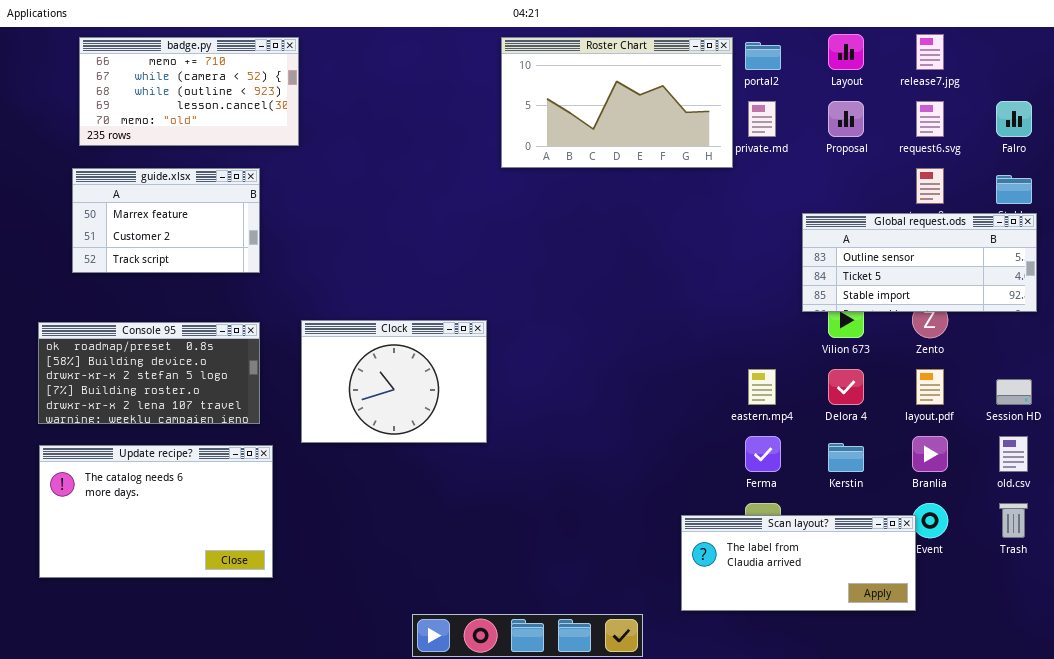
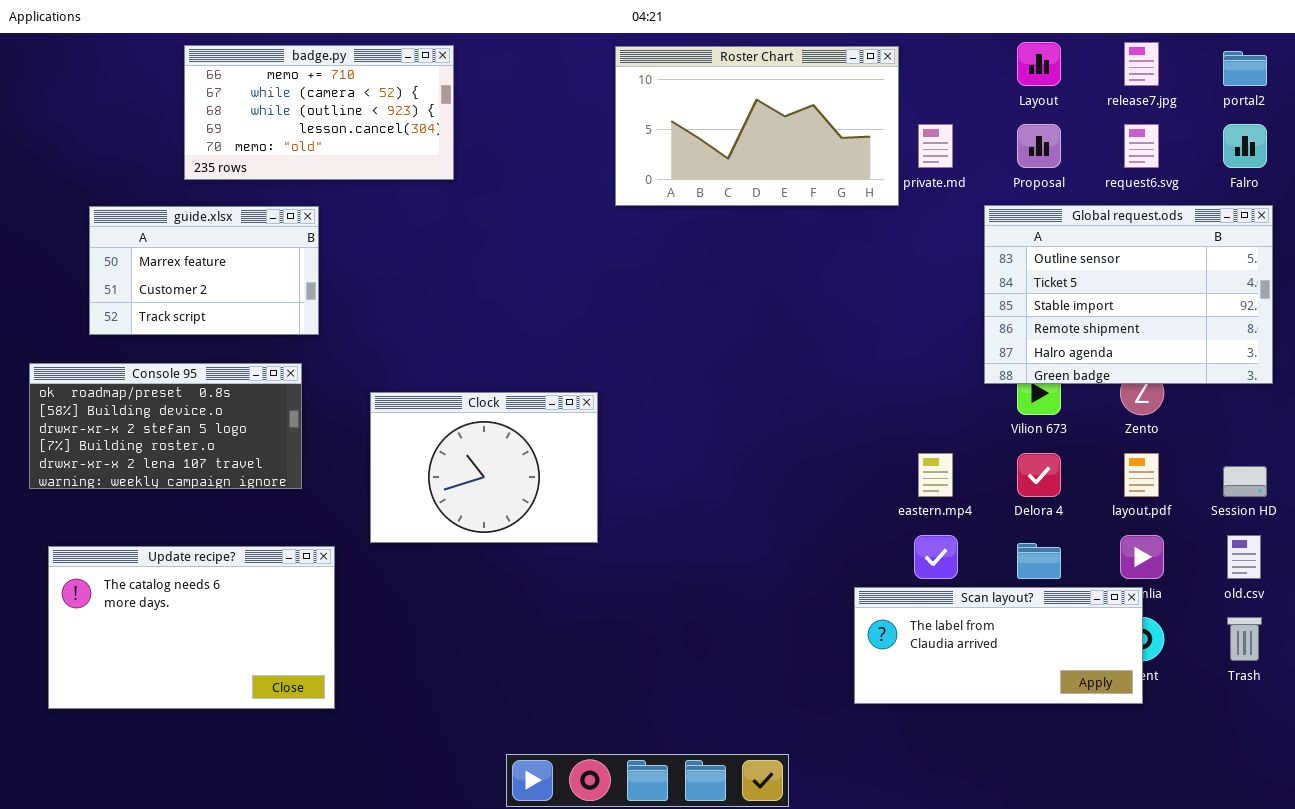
badge.py: [79,37,299,146] -> [184,45,454,180], moved
portal2: [745,42,781,70] -> [1223,51,1267,86], moved
Global request.ods: [802,213,1037,312] -> [984,205,1273,384], resized
Console 95: [38,322,260,424] -> [29,363,302,489], moved
Scan layout?: [681,515,916,611] -> [854,587,1143,704], moved

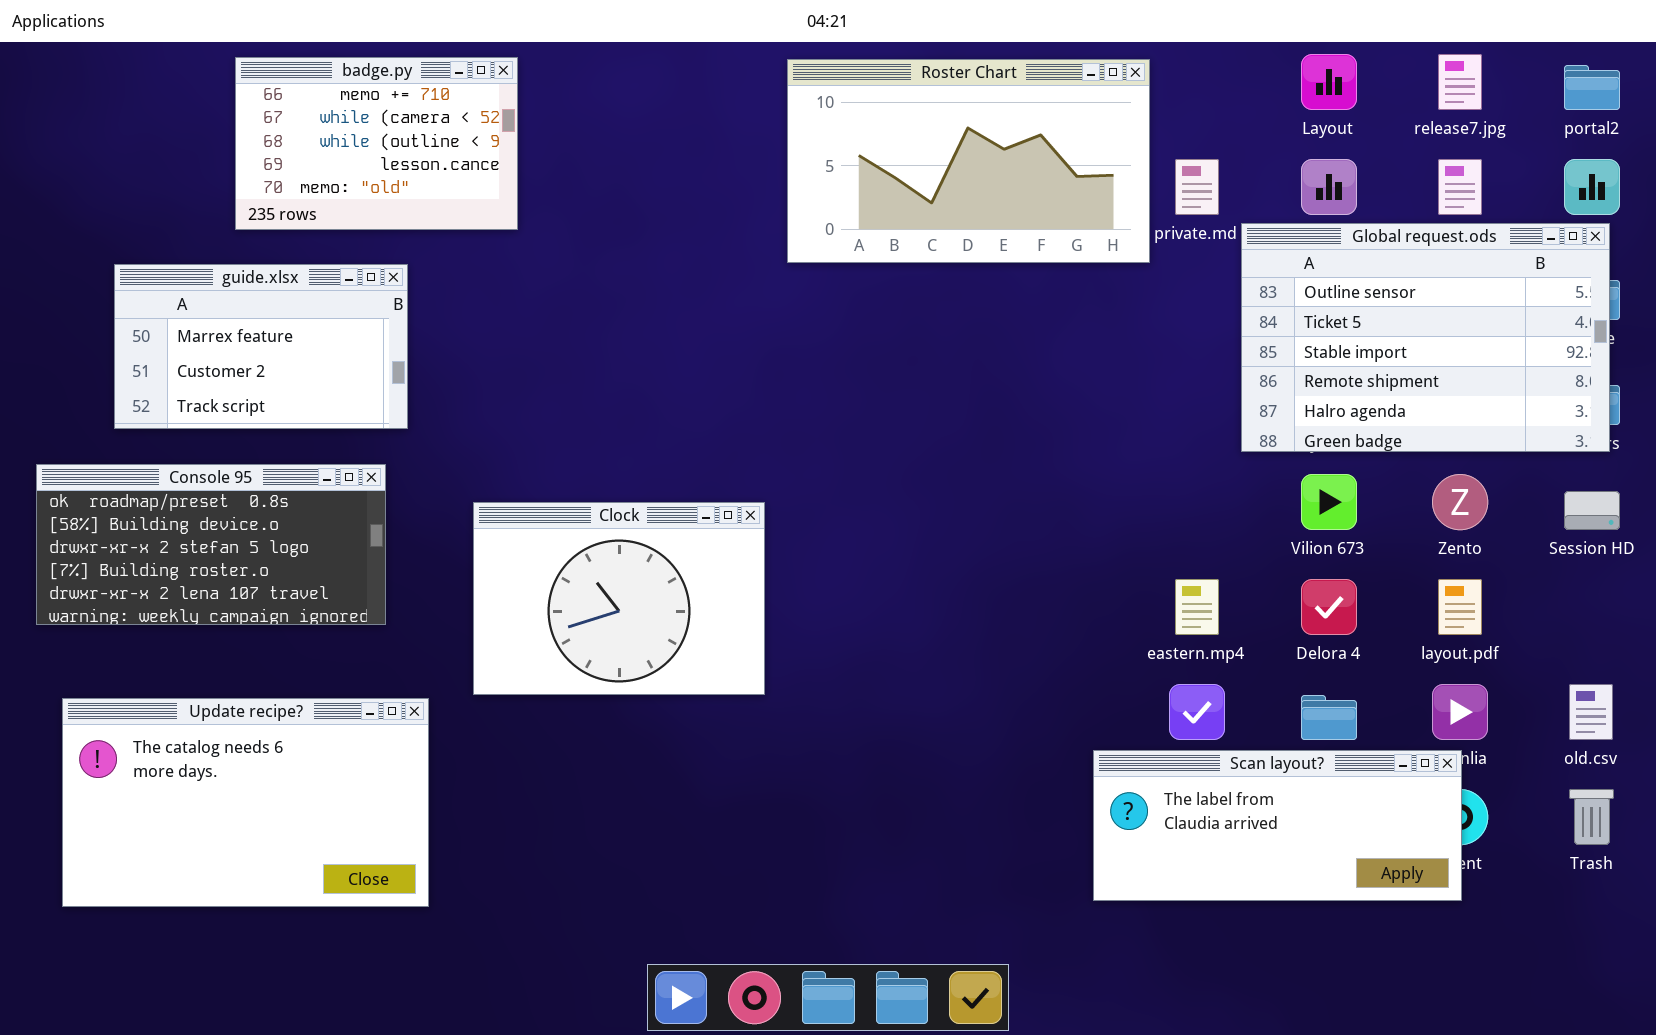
badge.py: [184,45,454,180] -> [235,57,518,230], resized
Global request.ods: [984,205,1273,384] -> [1241,223,1610,452], moved
Session HD: [1223,466,1267,497] -> [1564,491,1620,530], moved

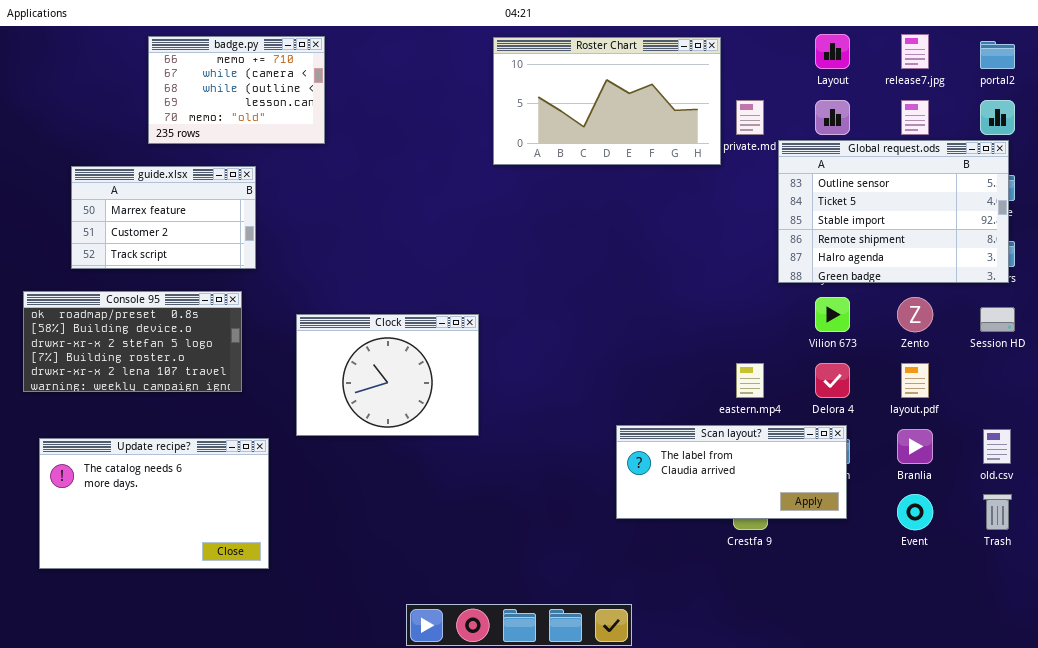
Scan layout?: [1093,750,1462,901] -> [616,425,847,519], moved

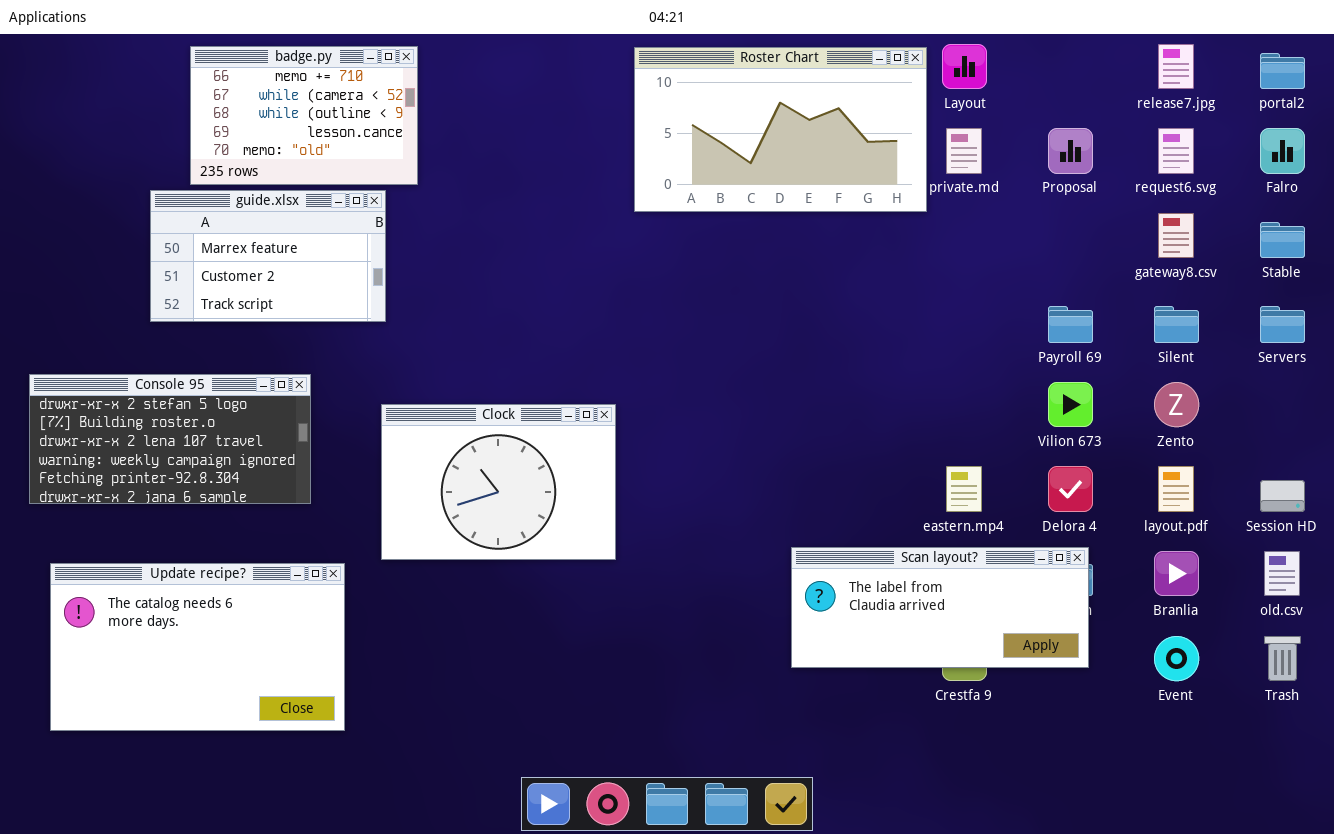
Layout: [815,34,850,69] -> [942,44,987,89], moved
Global request.ods: [778,140,1009,283] -> none, closed
guide.xlsx: [71,166,256,269] -> [150,190,386,322], moved
Console 95: [23,291,242,392] -> [29,374,311,504], scrolled down 2 rows
Session HD: [980,307,1015,332] -> [1260,480,1305,512], moved

